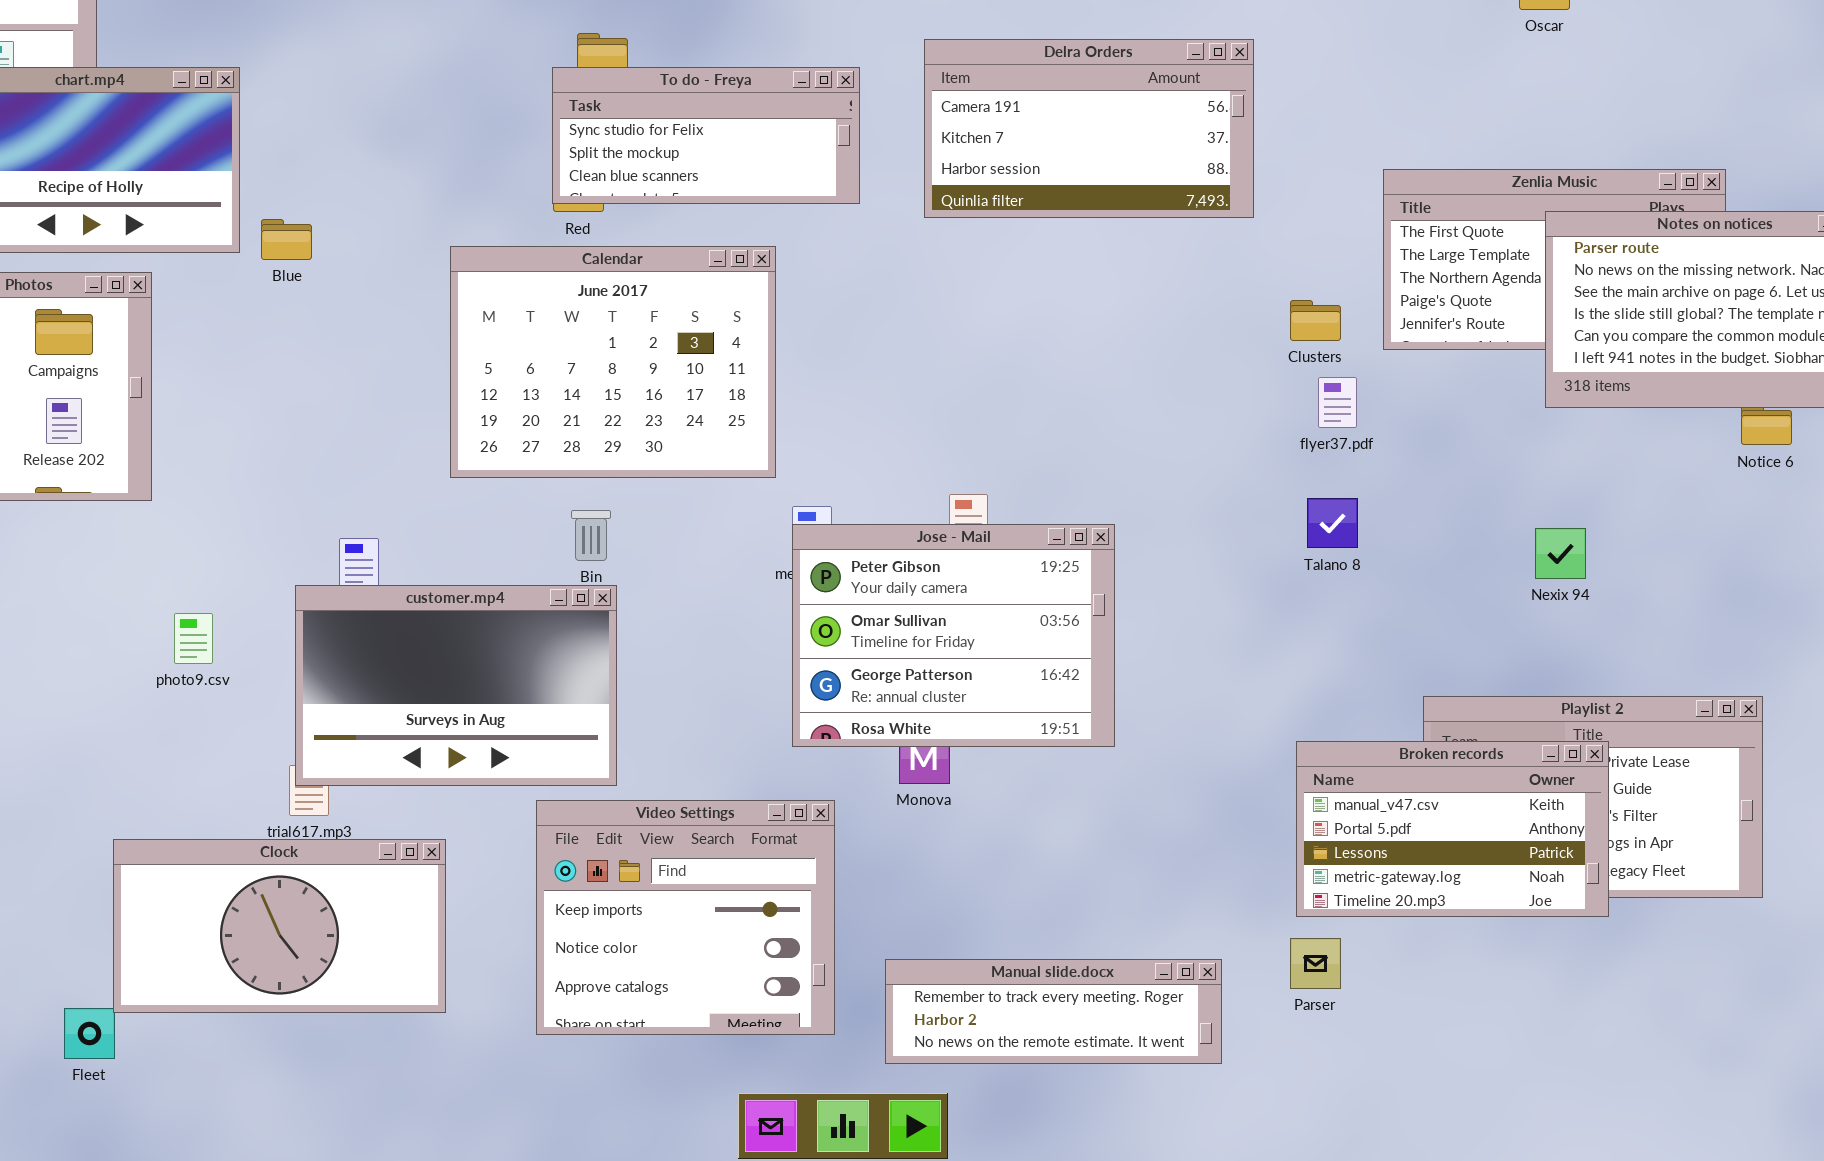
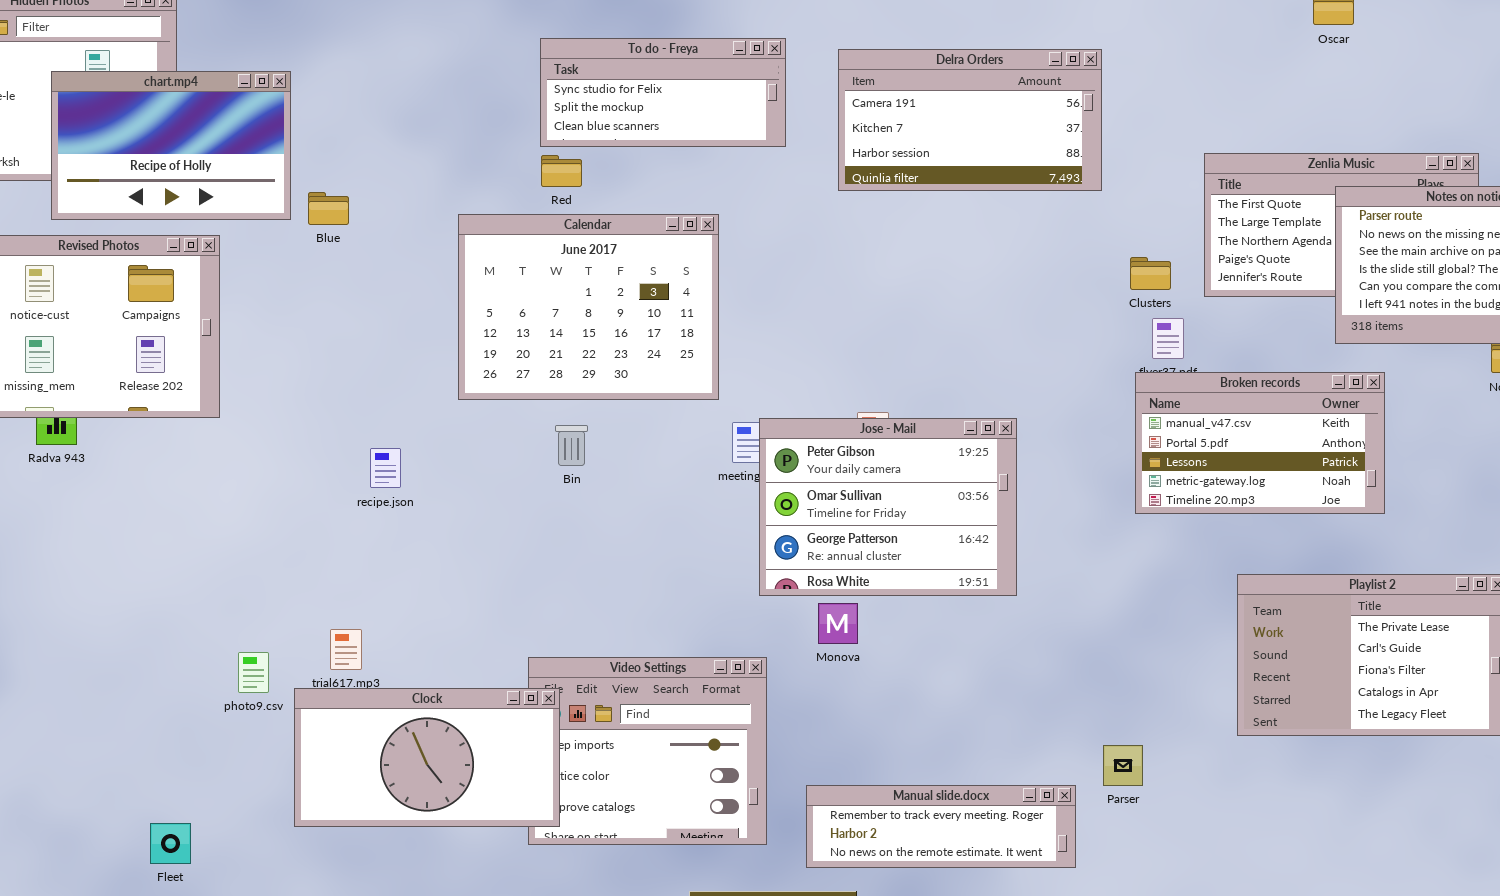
To do - Freya: [552,67,860,204] -> [540,38,786,147], moved
Jose - Mail: [792,524,1115,747] -> [759,418,1017,596], moved
customer.mp4: [295,585,617,786] -> none, closed
photo9.csv: [174,613,213,664] -> [238,652,269,693], moved
Broken records: [1296,741,1609,917] -> [1135,372,1385,514], moved
Clock: [113,839,446,1013] -> [294,688,560,827], moved
Parser: [1290,938,1341,989] -> [1103,745,1143,786], moved

